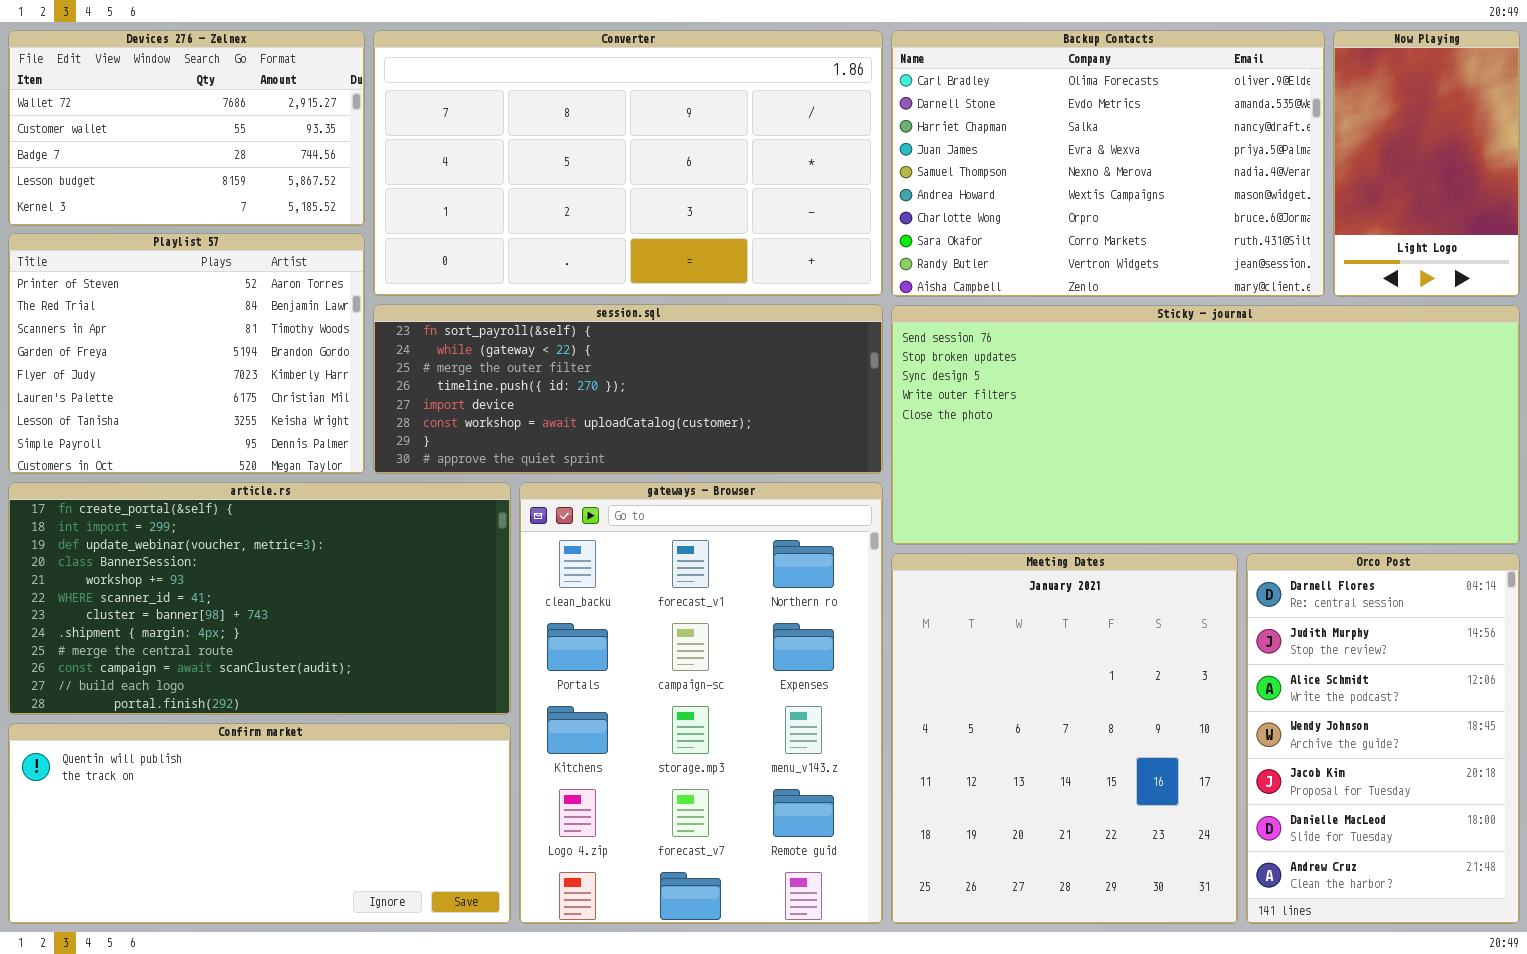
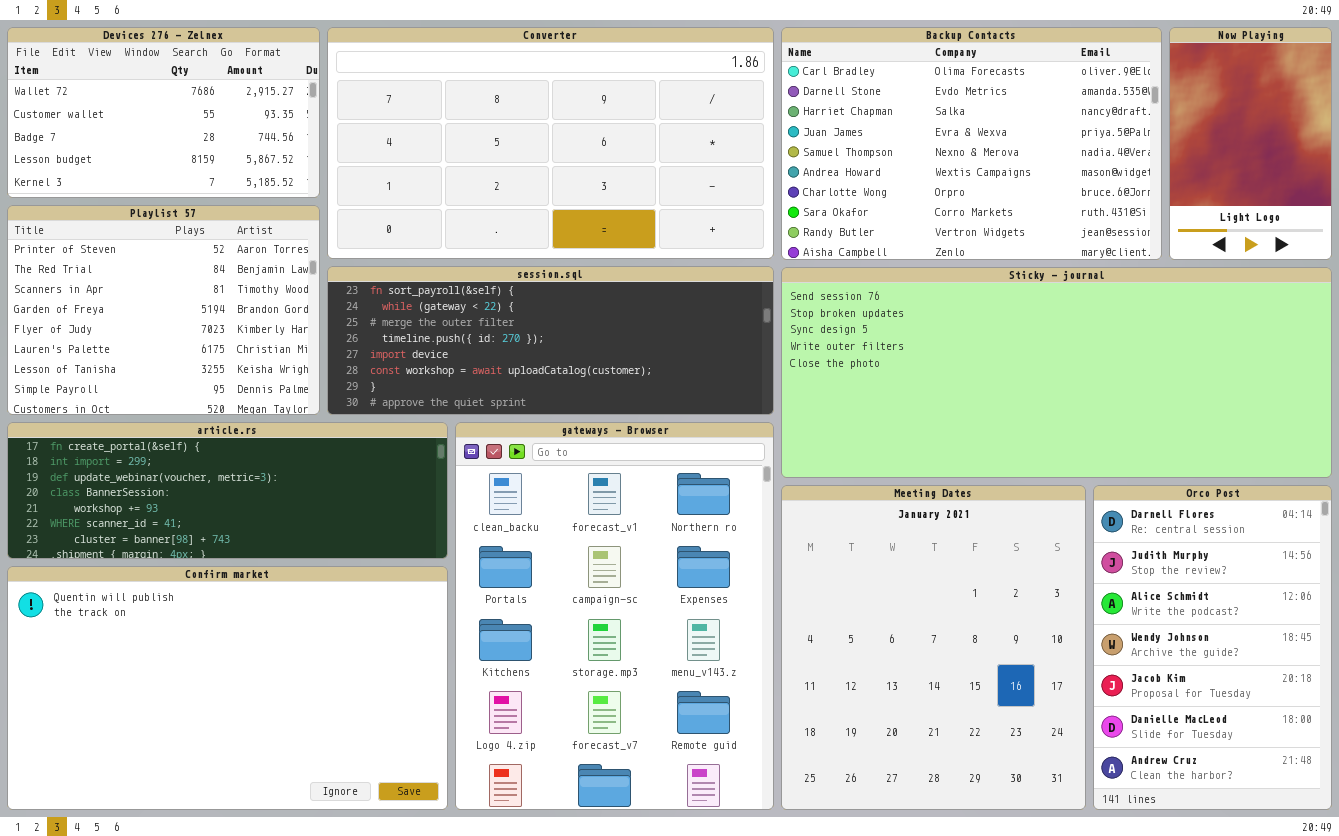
article.rs: [8,482,511,715] -> [7,422,448,559], resized
Confirm market: [8,723,511,924] -> [7,566,448,810], resized

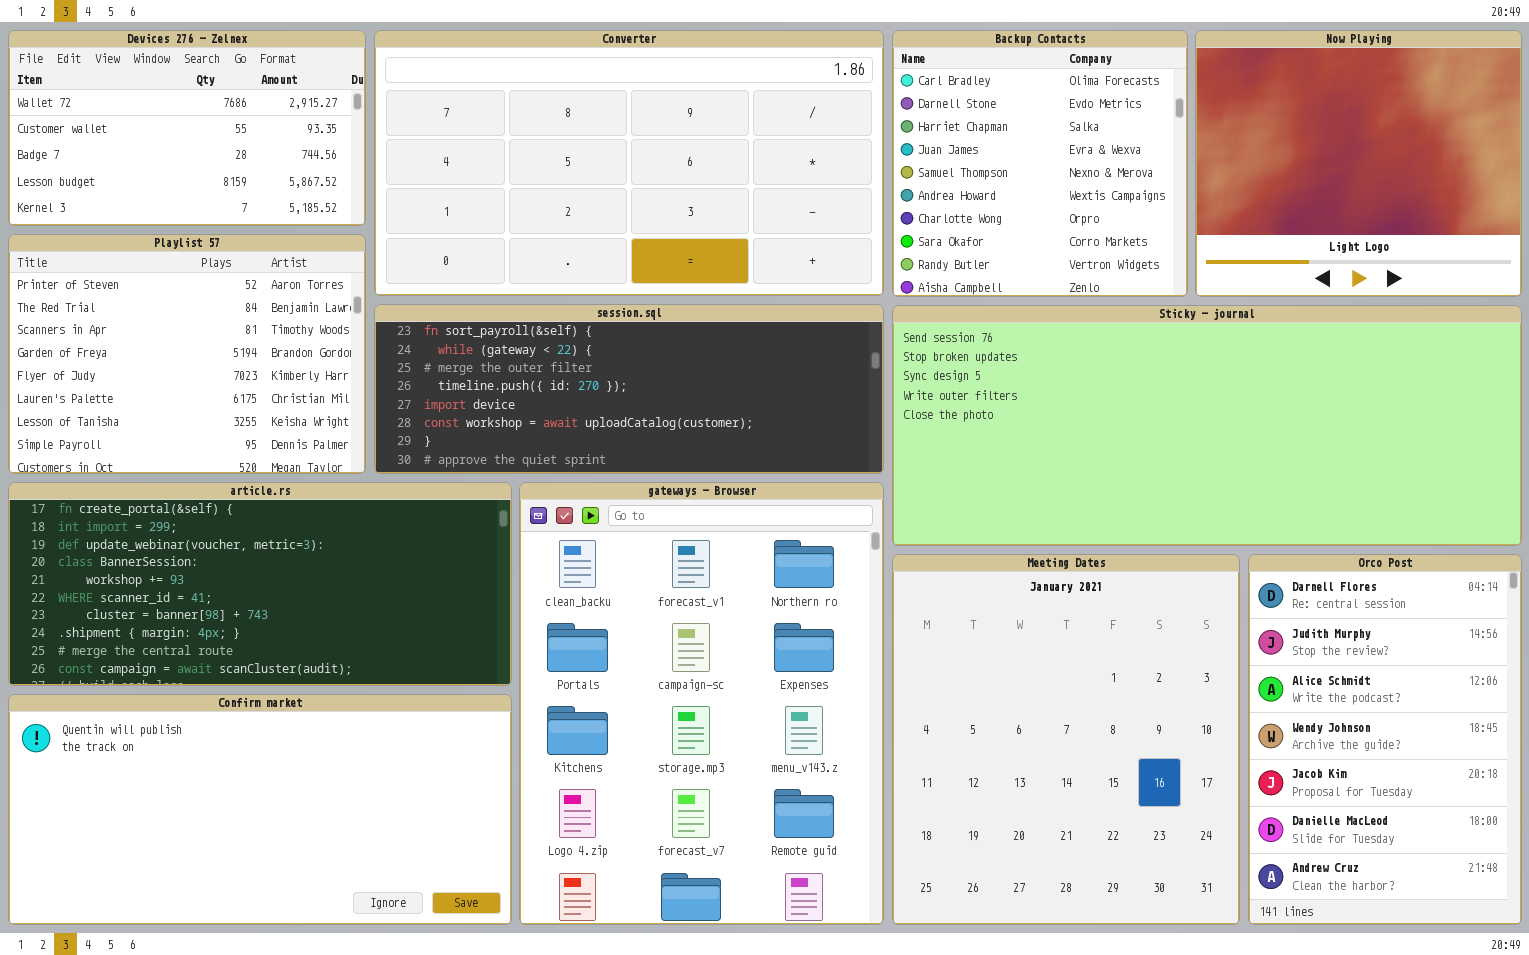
Backup Contacts: [781,27,1162,260] -> [892,30,1188,297], resized
Now Playing: [1169,27,1332,260] -> [1195,30,1522,297], resized
article.rs: [7,422,448,559] -> [8,482,512,686], resized
Confirm market: [7,566,448,810] -> [8,694,512,925], resized

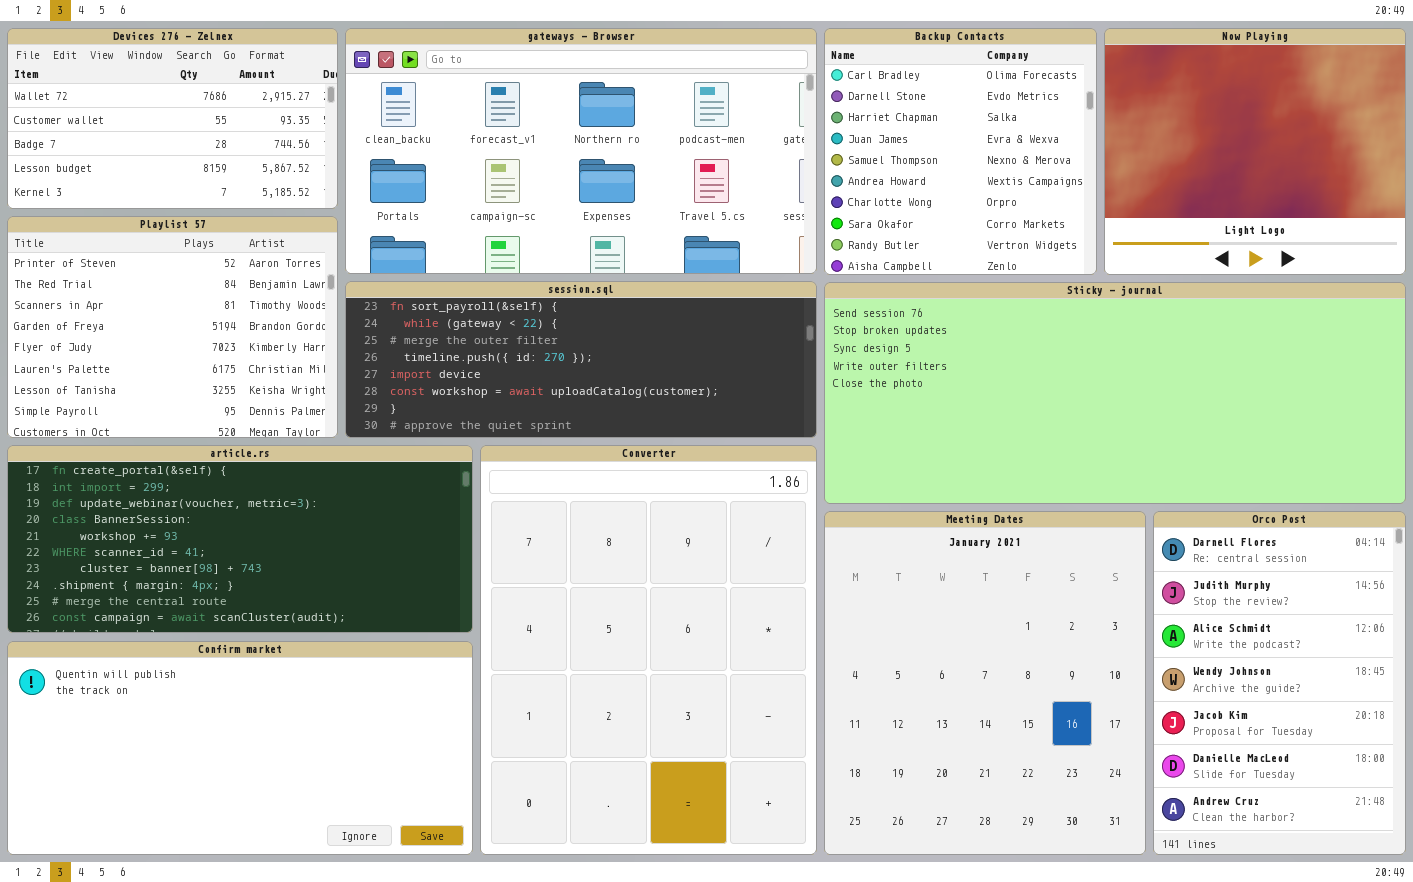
Converter: [374,30,884,296] -> [480,445,817,855], moved, resized
gateways - Browser: [519,482,884,925] -> [345,28,817,274], moved, resized

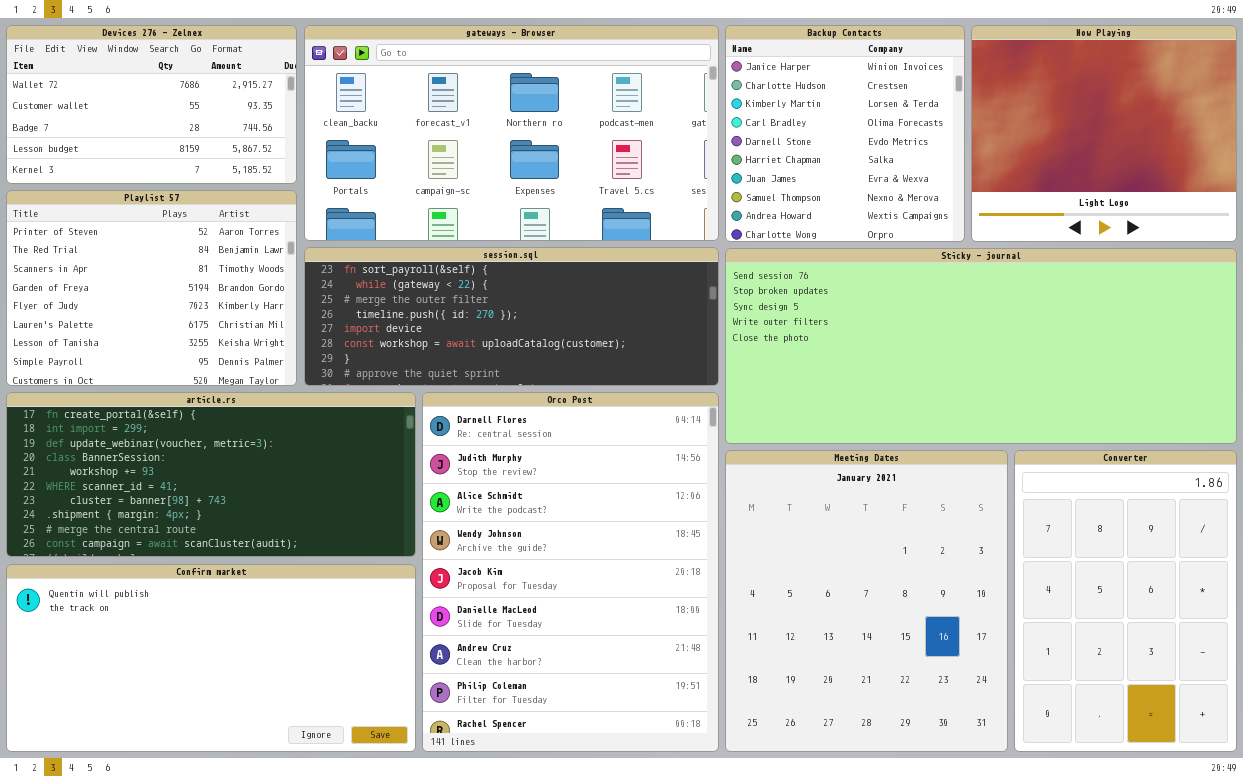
Backup Contacts: [824,28,1097,275] -> [725,25,965,242], scrolled up 3 rows
Converter: [480,445,817,855] -> [1014,450,1237,752], moved, resized
Orco Post: [1153,511,1406,855] -> [422,392,719,752], moved, resized

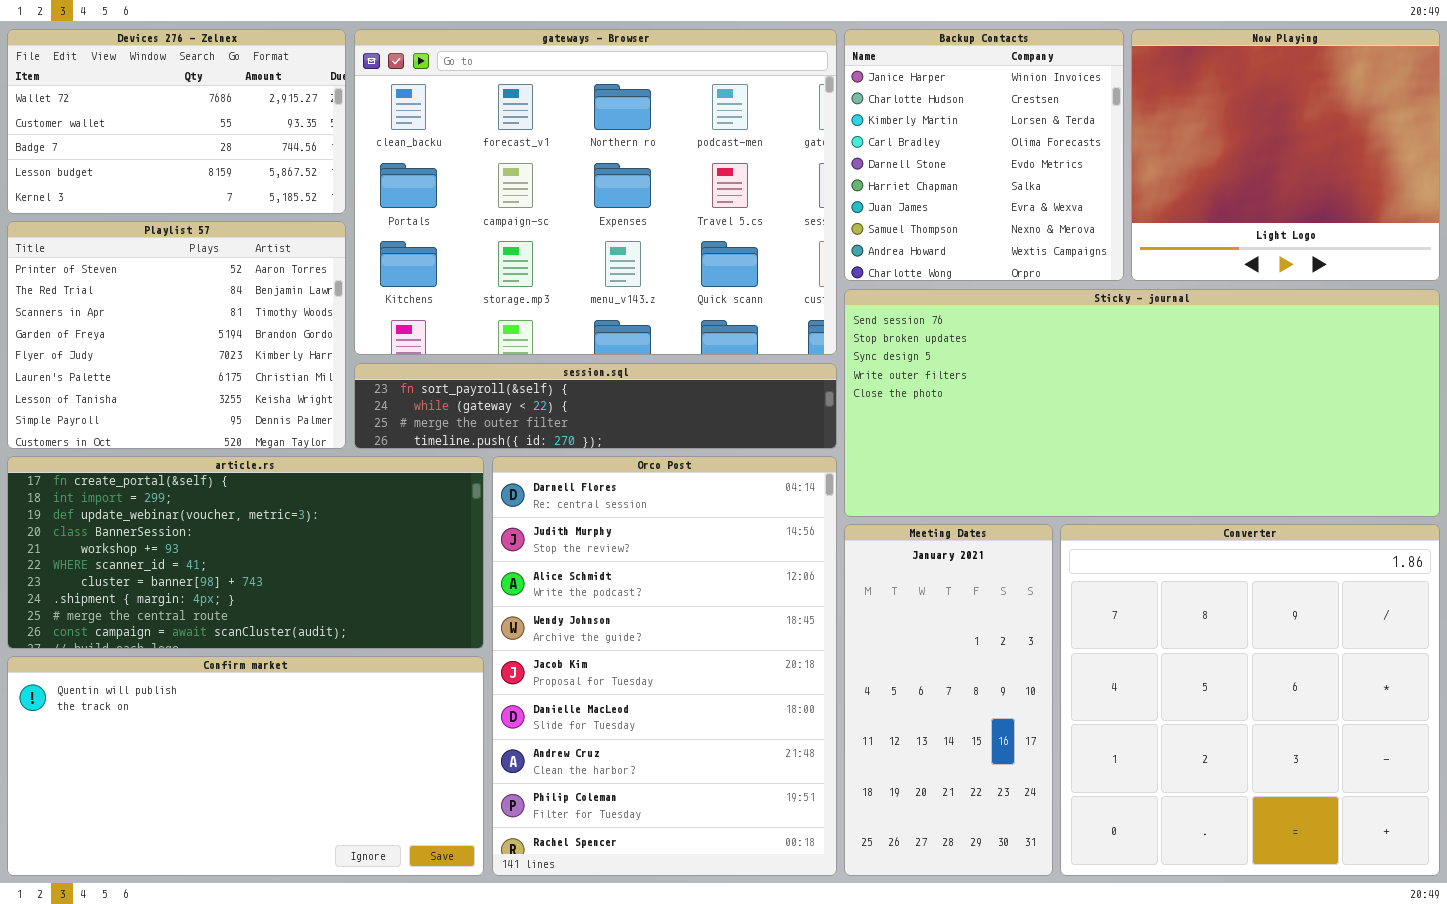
gateways - Browser: [304,25,719,241] -> [354,29,837,355], resized
session.sql: [304,247,719,386] -> [354,363,837,449], resized
Meeting Dates: [725,450,1008,752] -> [844,524,1053,876], resized
Converter: [1014,450,1237,752] -> [1060,524,1440,876], resized

